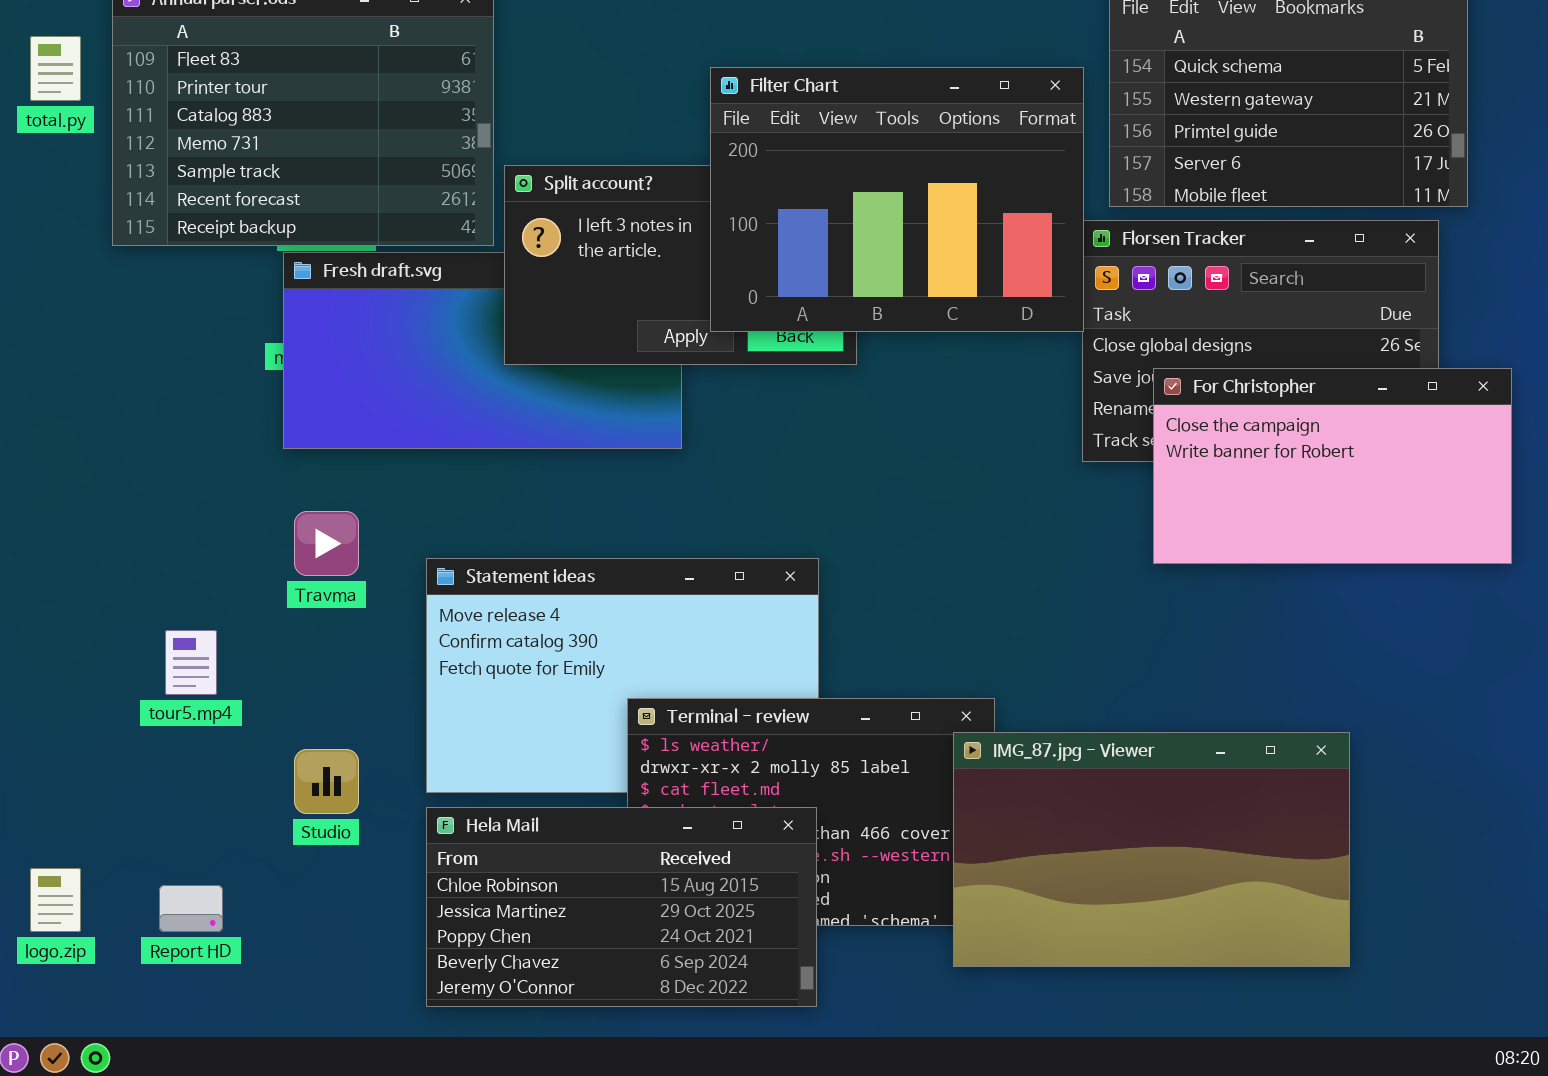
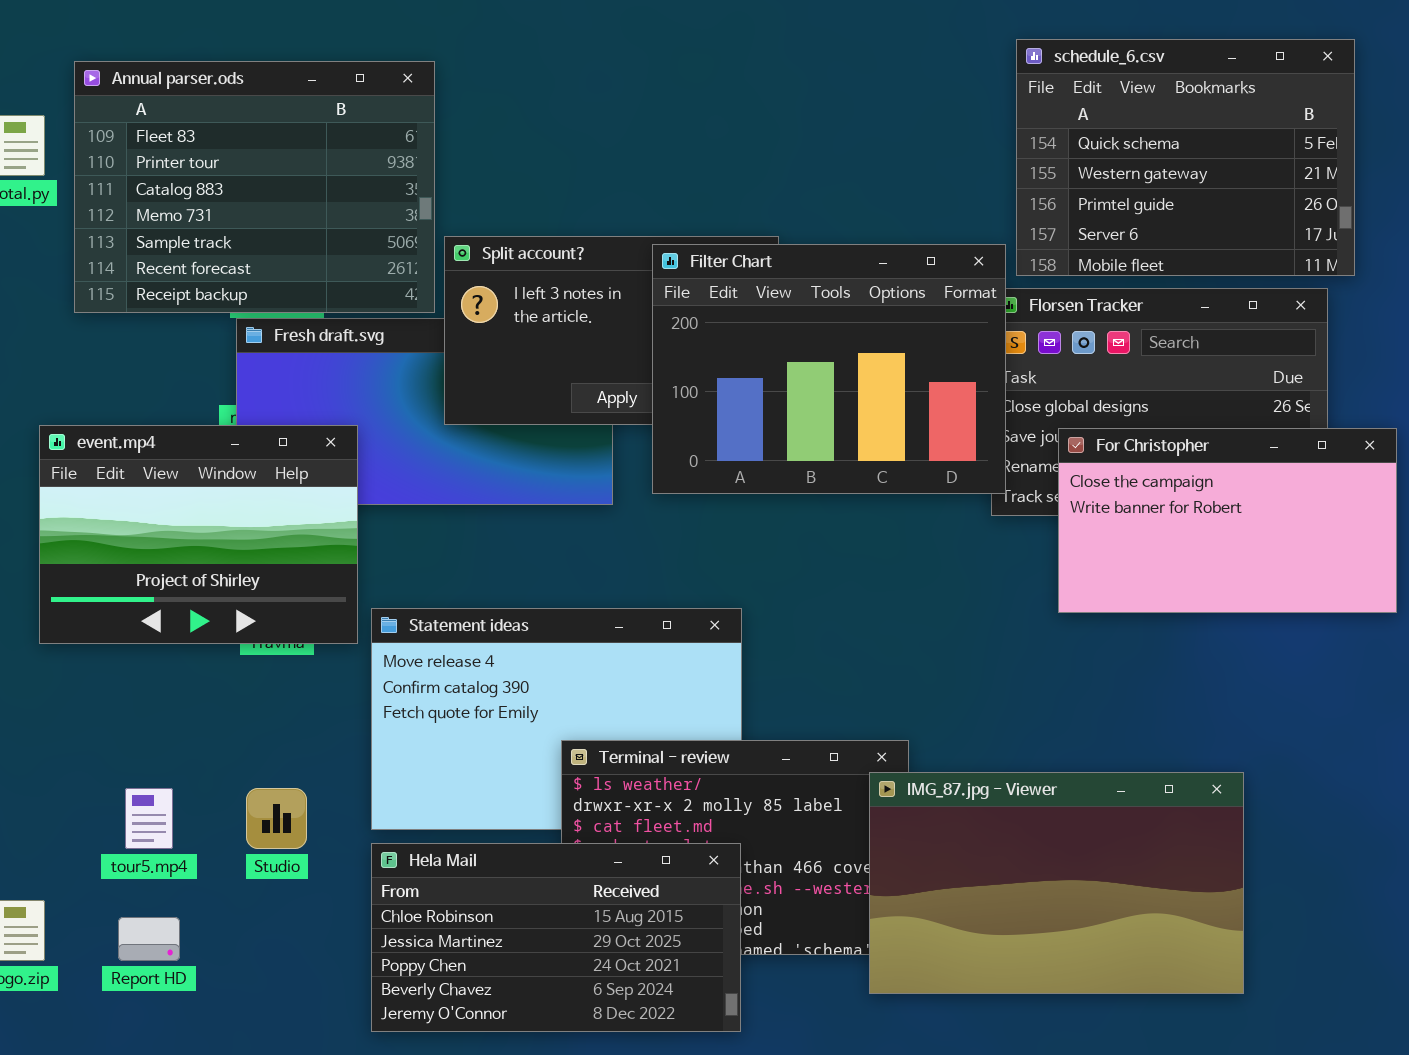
Filter Chart: [710,67,1084,332] -> [652,244,1006,494], moved
event.mp4: none -> [39,425,358,644], opened
tour5.mp4: [165,630,217,695] -> [125,788,173,849], moved

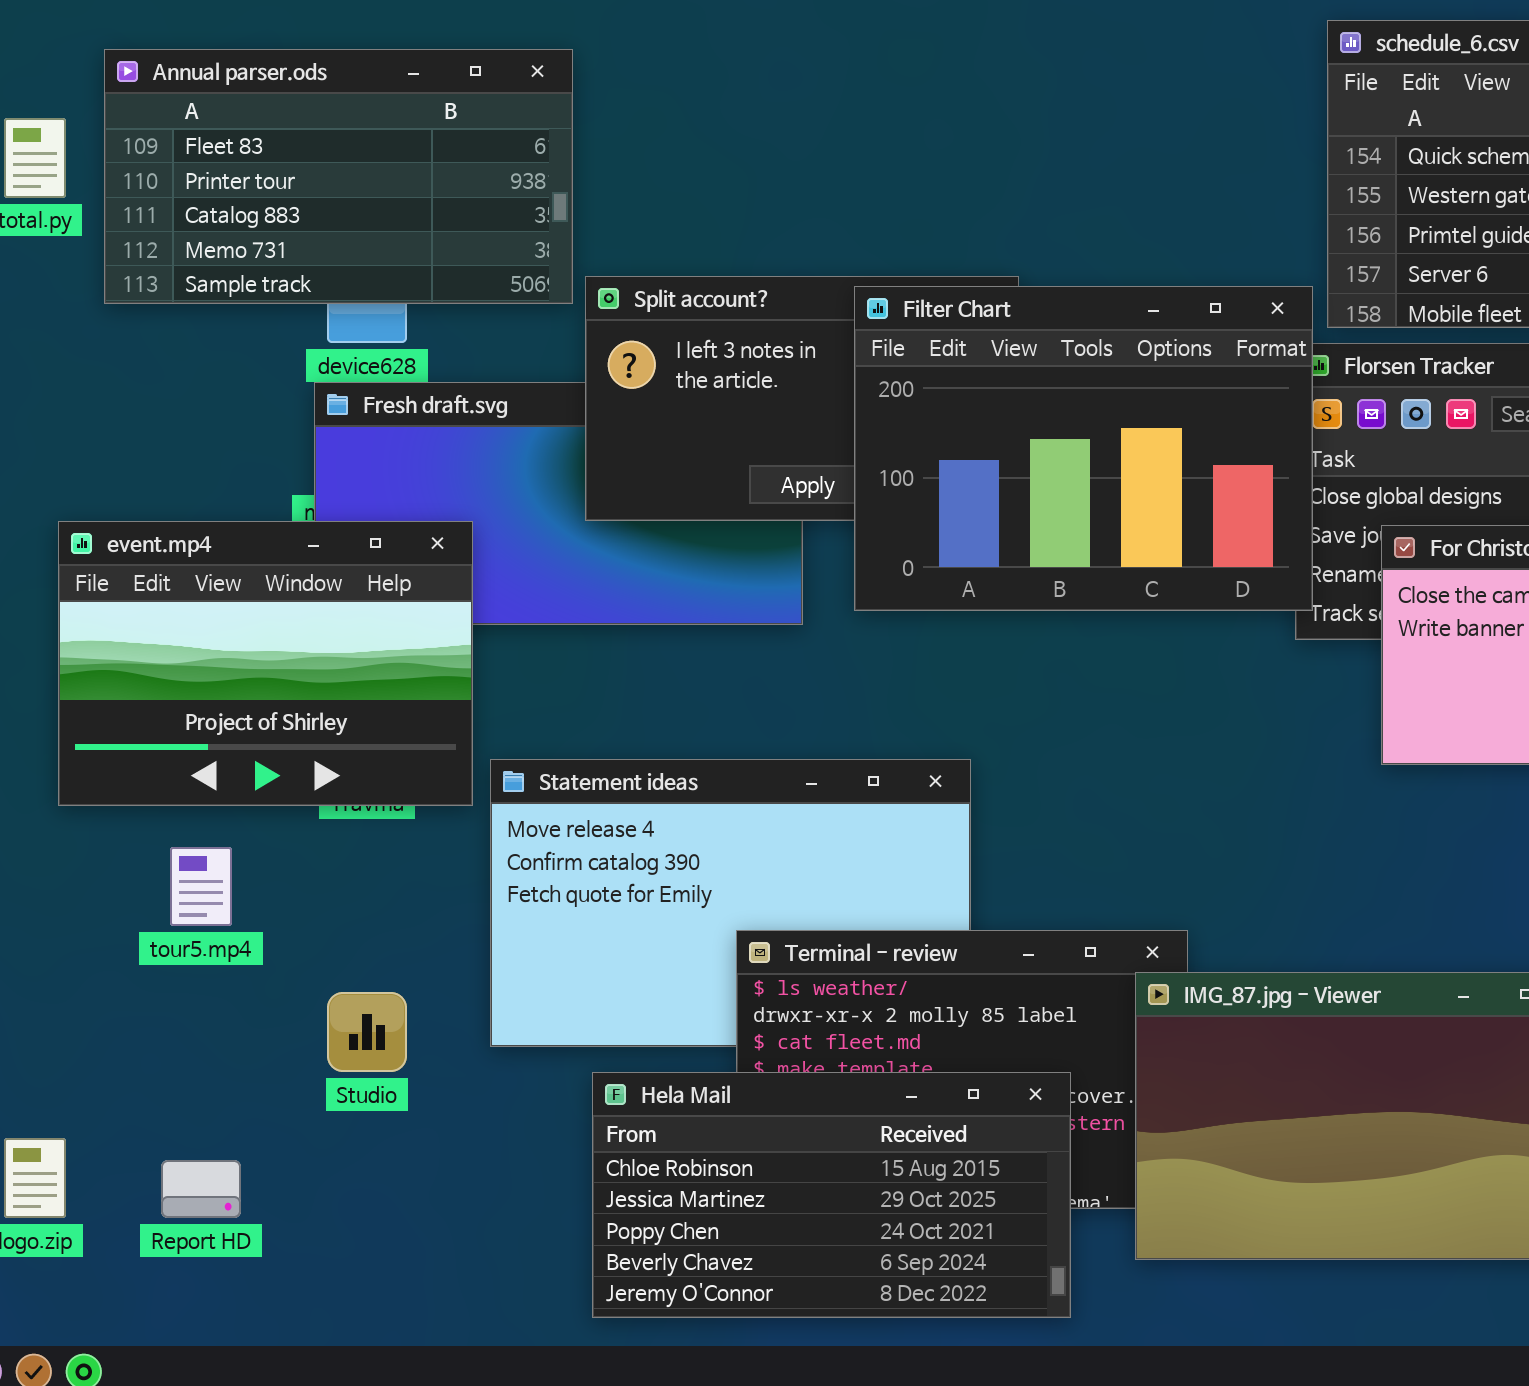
Annual parser.ods: [74,61,435,313] -> [104,49,573,304], resized
tour5.mp4: [125,788,173,849] -> [170,847,232,926], moved
Hela Mail: [371,843,741,1032] -> [592,1072,1071,1318], moved

